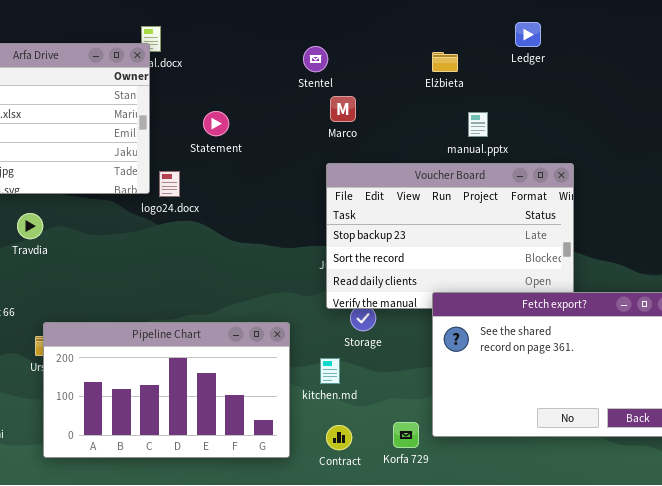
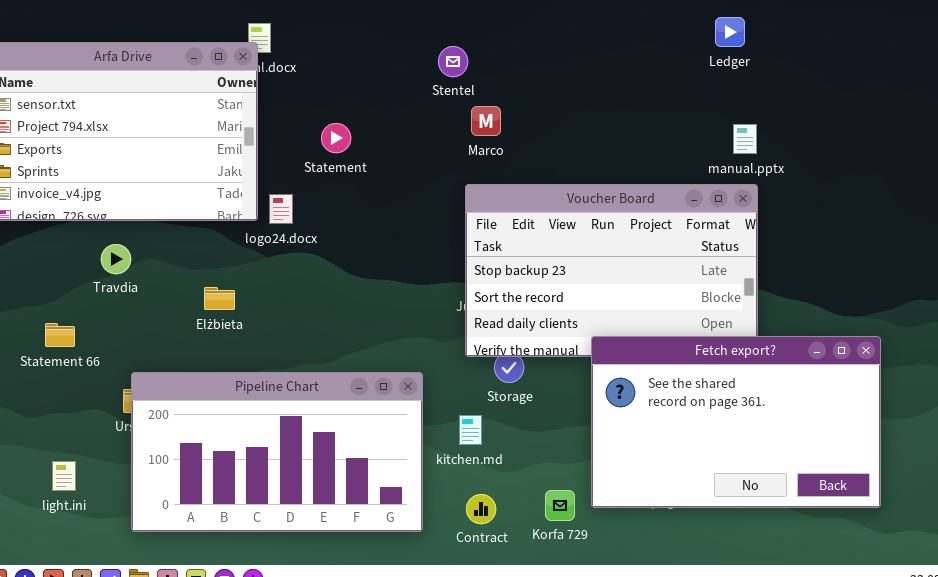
Ledger: [515,22,541,47] -> [715,17,745,47], moved
Elżbieta: [432,52,458,72] -> [204,287,235,310], moved
manual.pptx: [468,112,488,137] -> [733,124,757,154], moved

